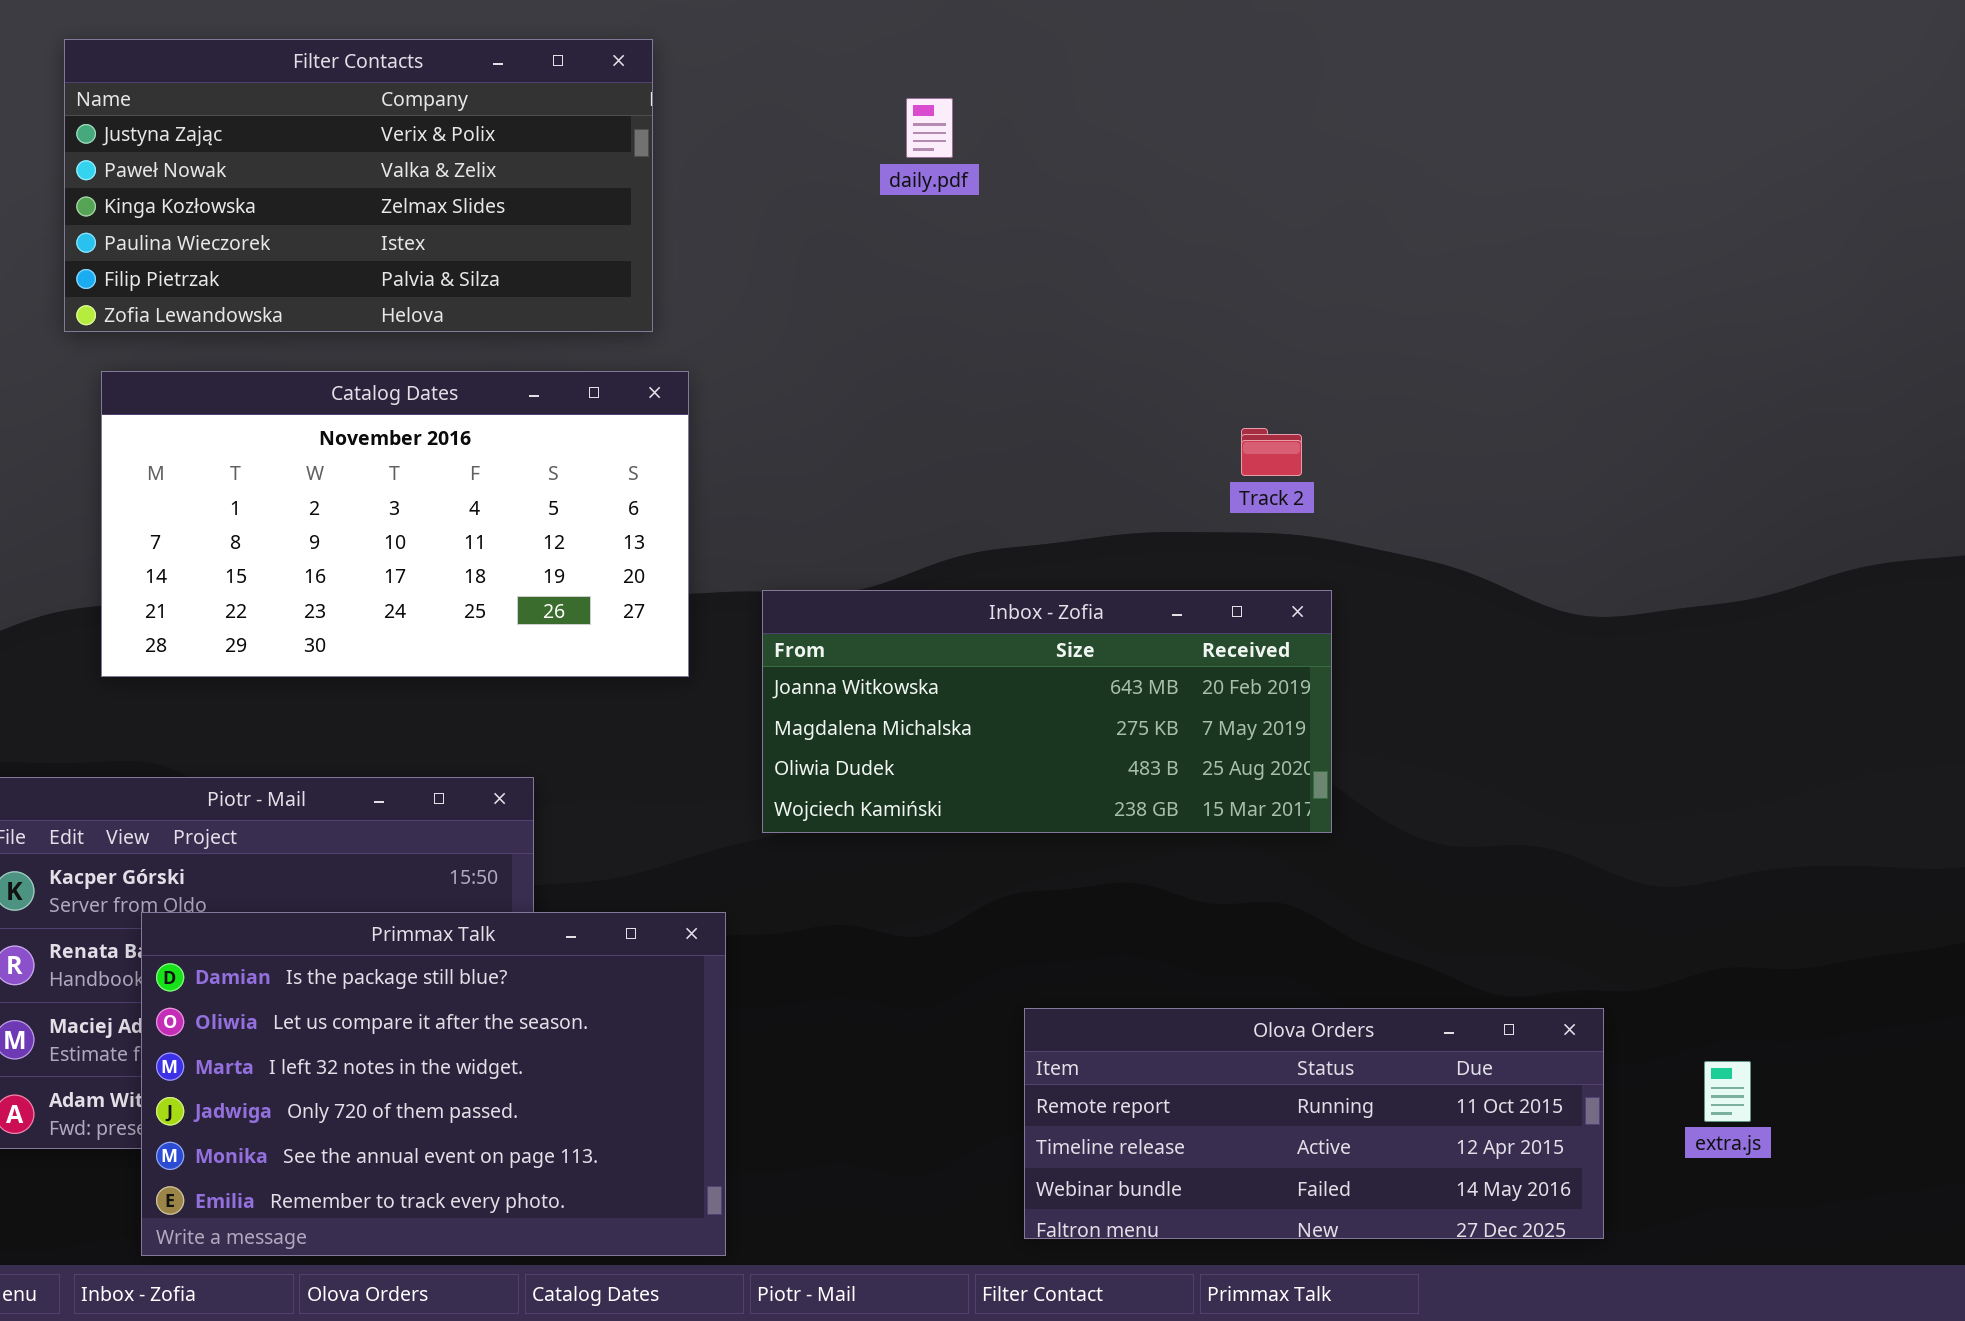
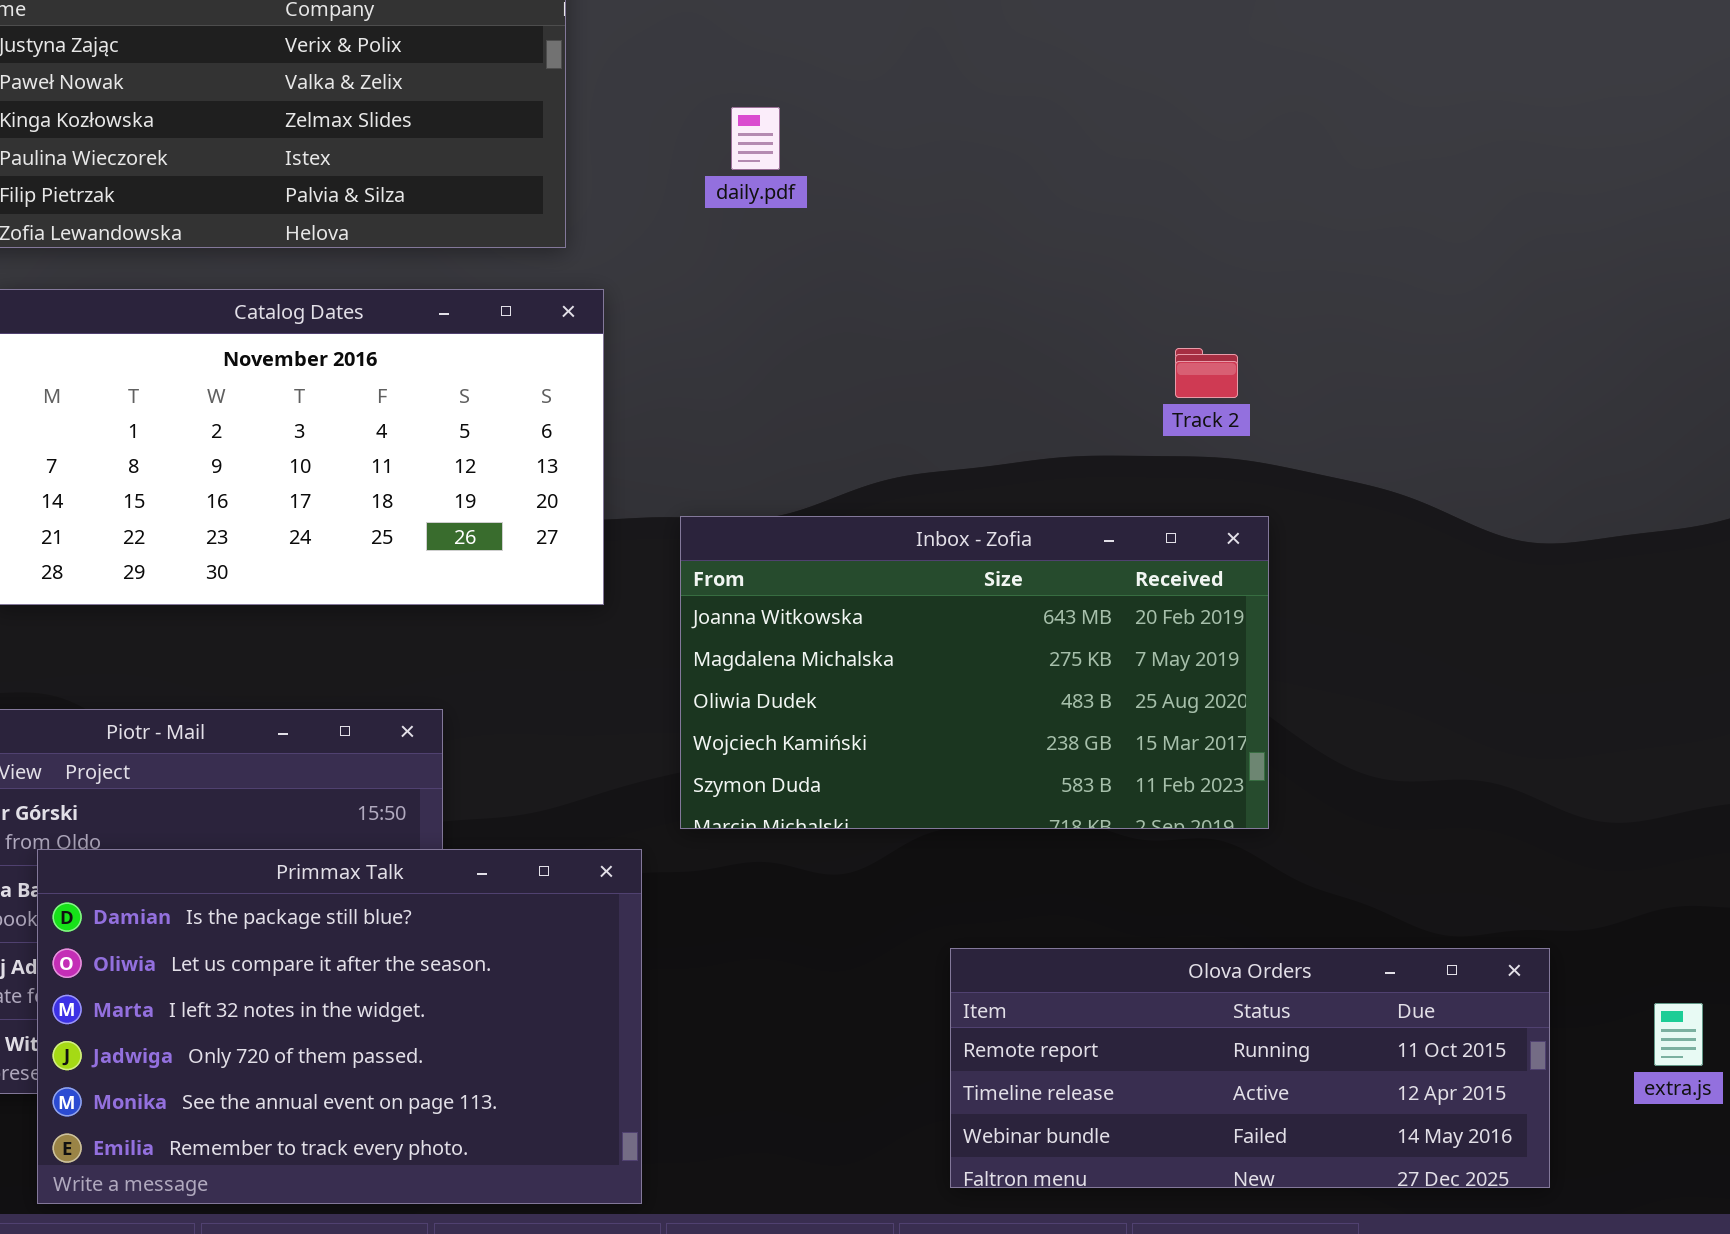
daily.pdf: [906,98,953,158] -> [731,107,780,170], moved
Inbox - Zofia: [762,590,1332,833] -> [680,516,1269,829], resized

